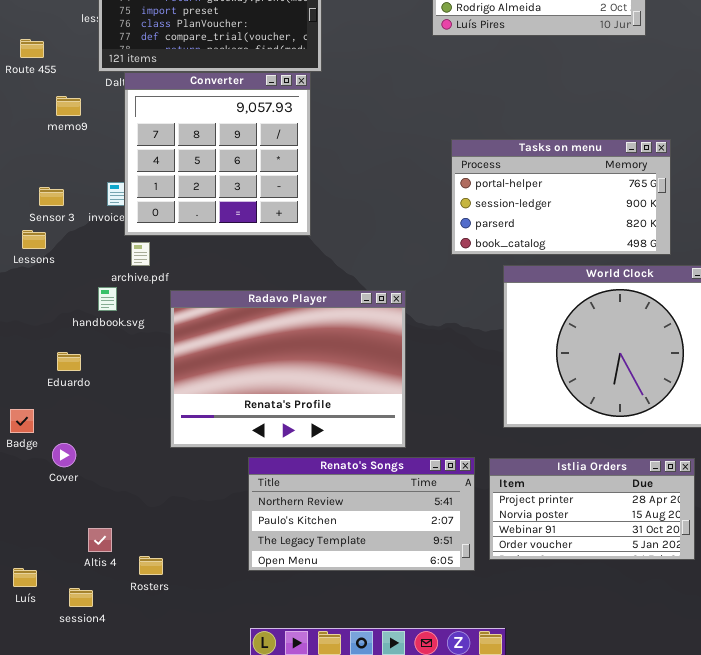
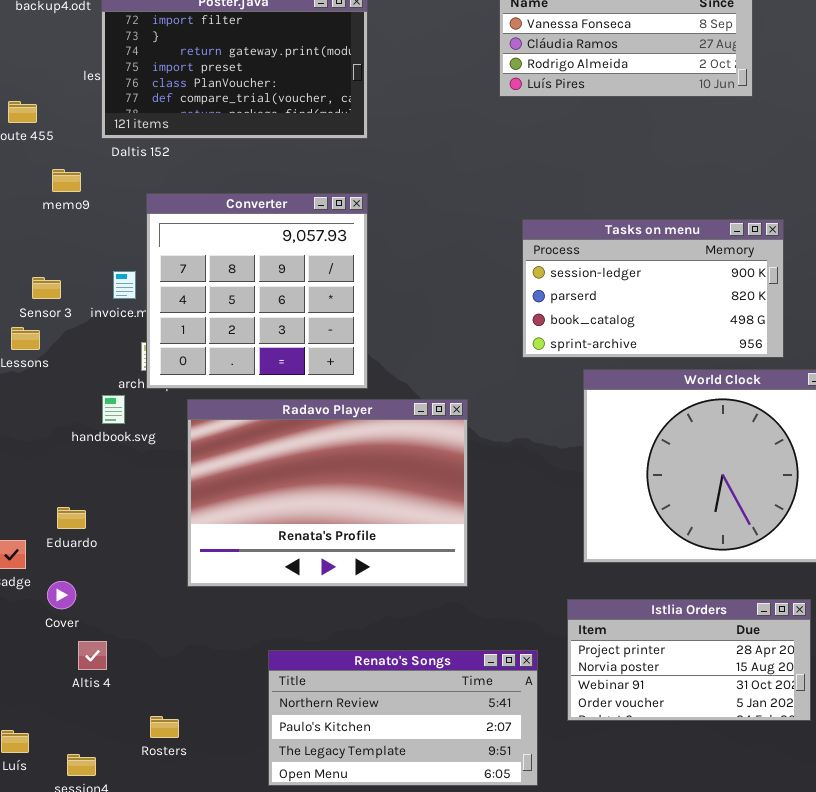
Converter: [124,72,311,236] -> [146,193,368,389], moved
Tasks on menu: [451,139,671,255] -> [522,219,784,358], scrolled down 1 row
Eduardo: [57,352,81,371] -> [57,507,86,529], moved
Renato's Songs: [248,457,475,571] -> [268,650,538,786], moved
Altis 4: [88,528,112,552] -> [78,641,107,670], moved

